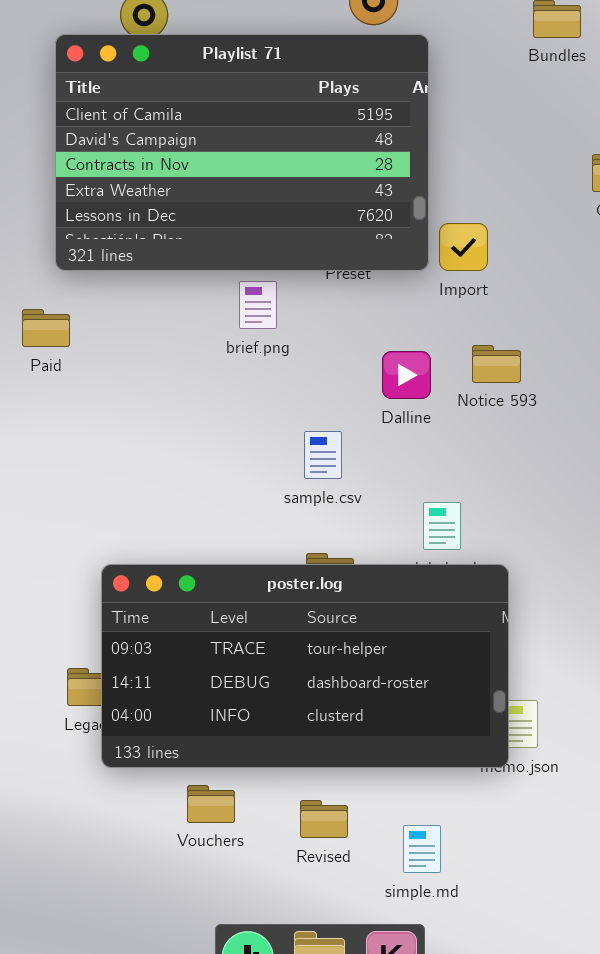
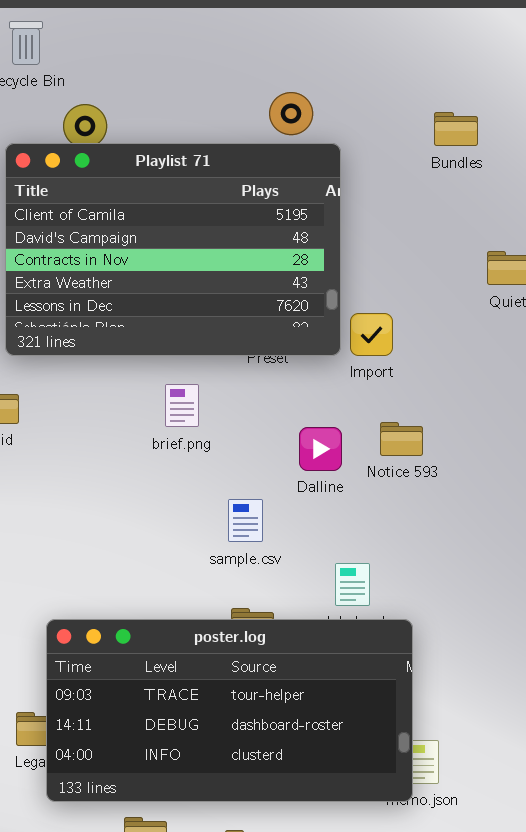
brief.png: [239,281,277,329] -> [165,384,199,427], moved

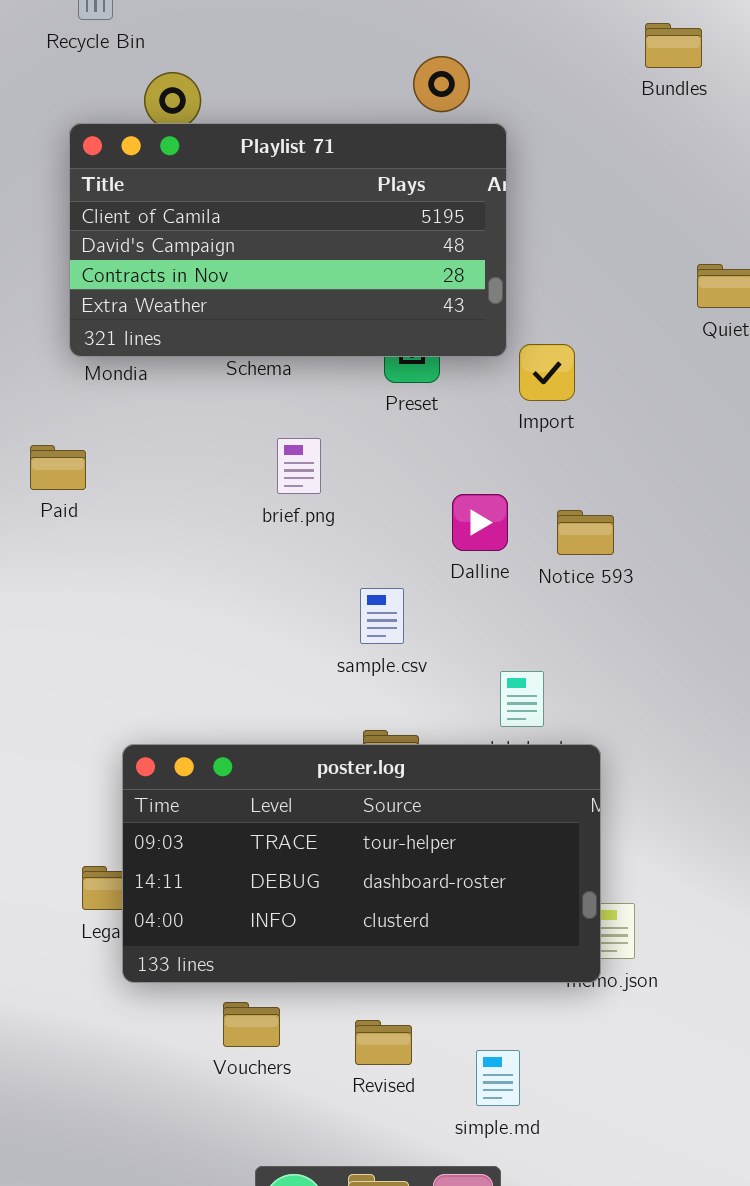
Bundles: [434,112,478,146] -> [645,23,702,68], moved
Playlist 71: [5,143,341,356] -> [69,123,507,357], resized
Notice 593: [380,422,423,456] -> [557,510,614,555], moved

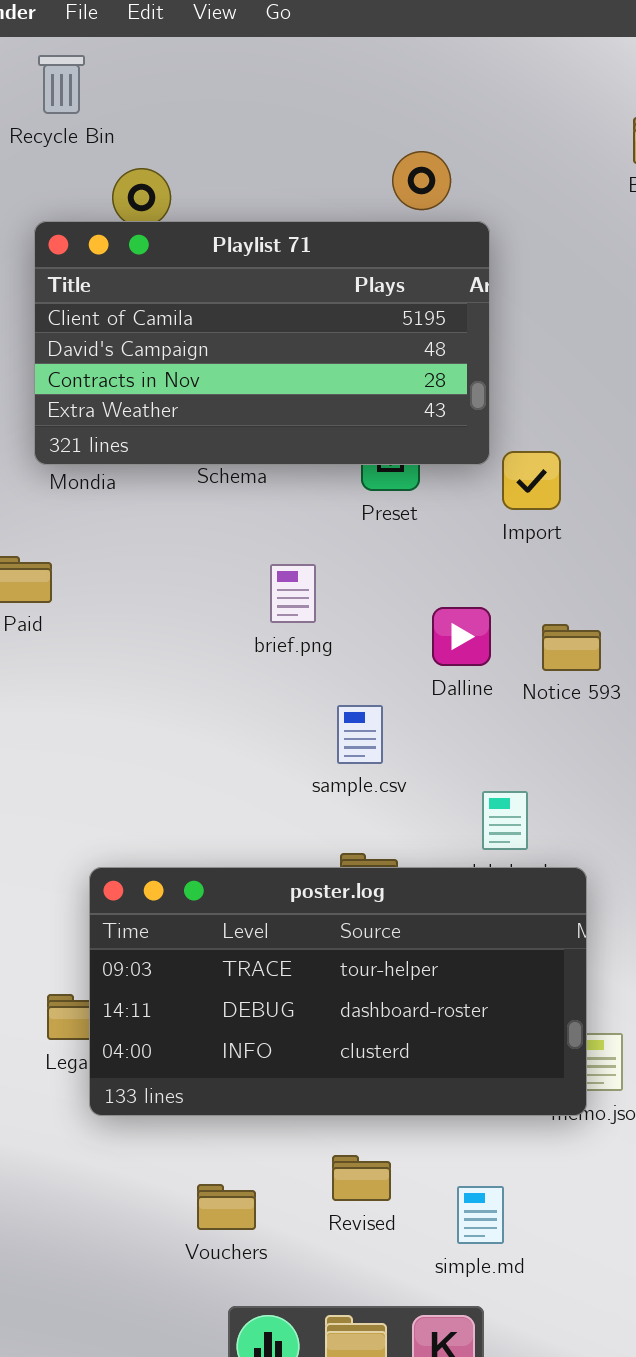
brief.png: [277,438,321,494] -> [270,564,316,623], moved
Vouchers: [223,1002,280,1047] -> [197,1184,256,1230], moved

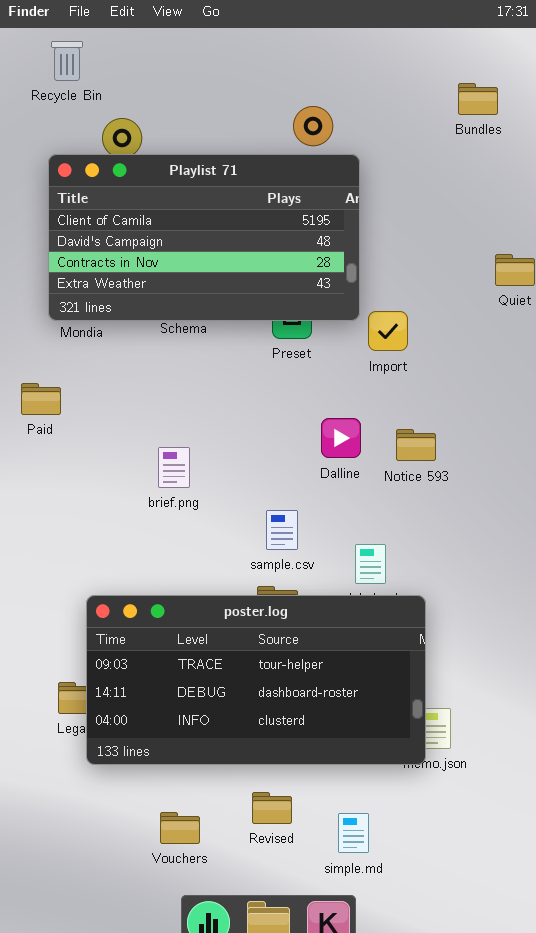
brief.png: [270,564,316,623] -> [158,447,190,488], moved
sample.csv: [337,705,383,764] -> [266,510,298,550], moved

